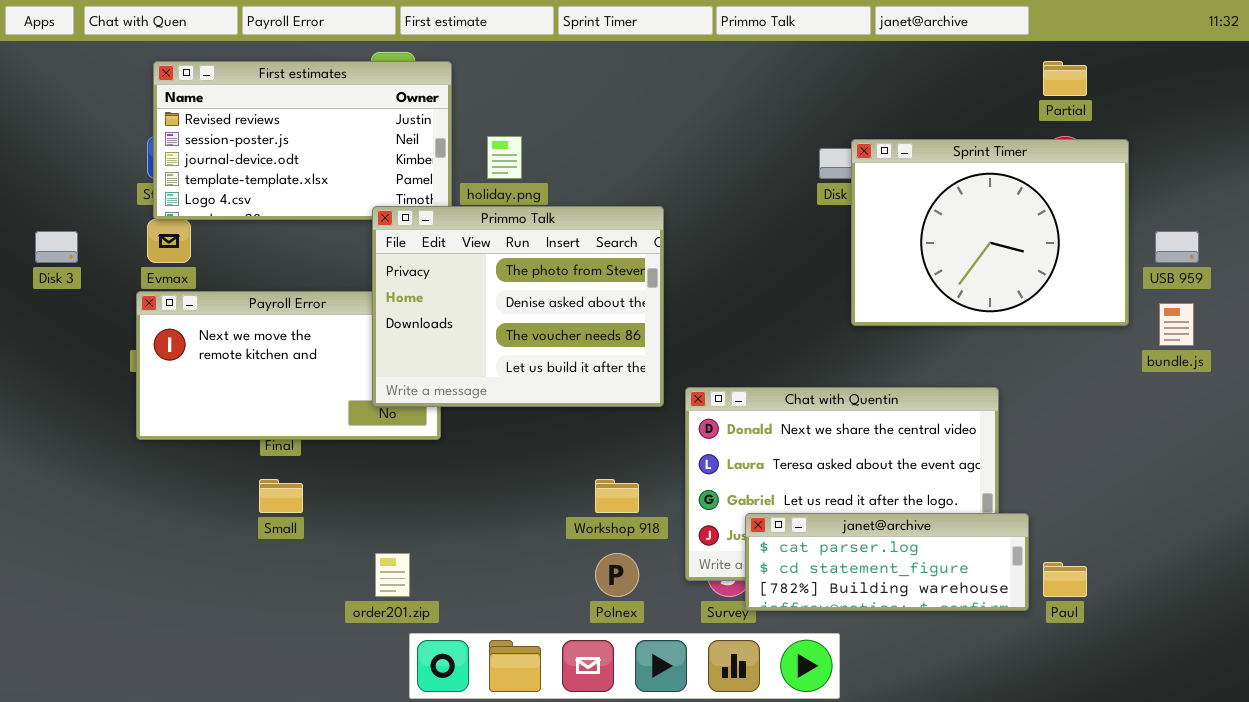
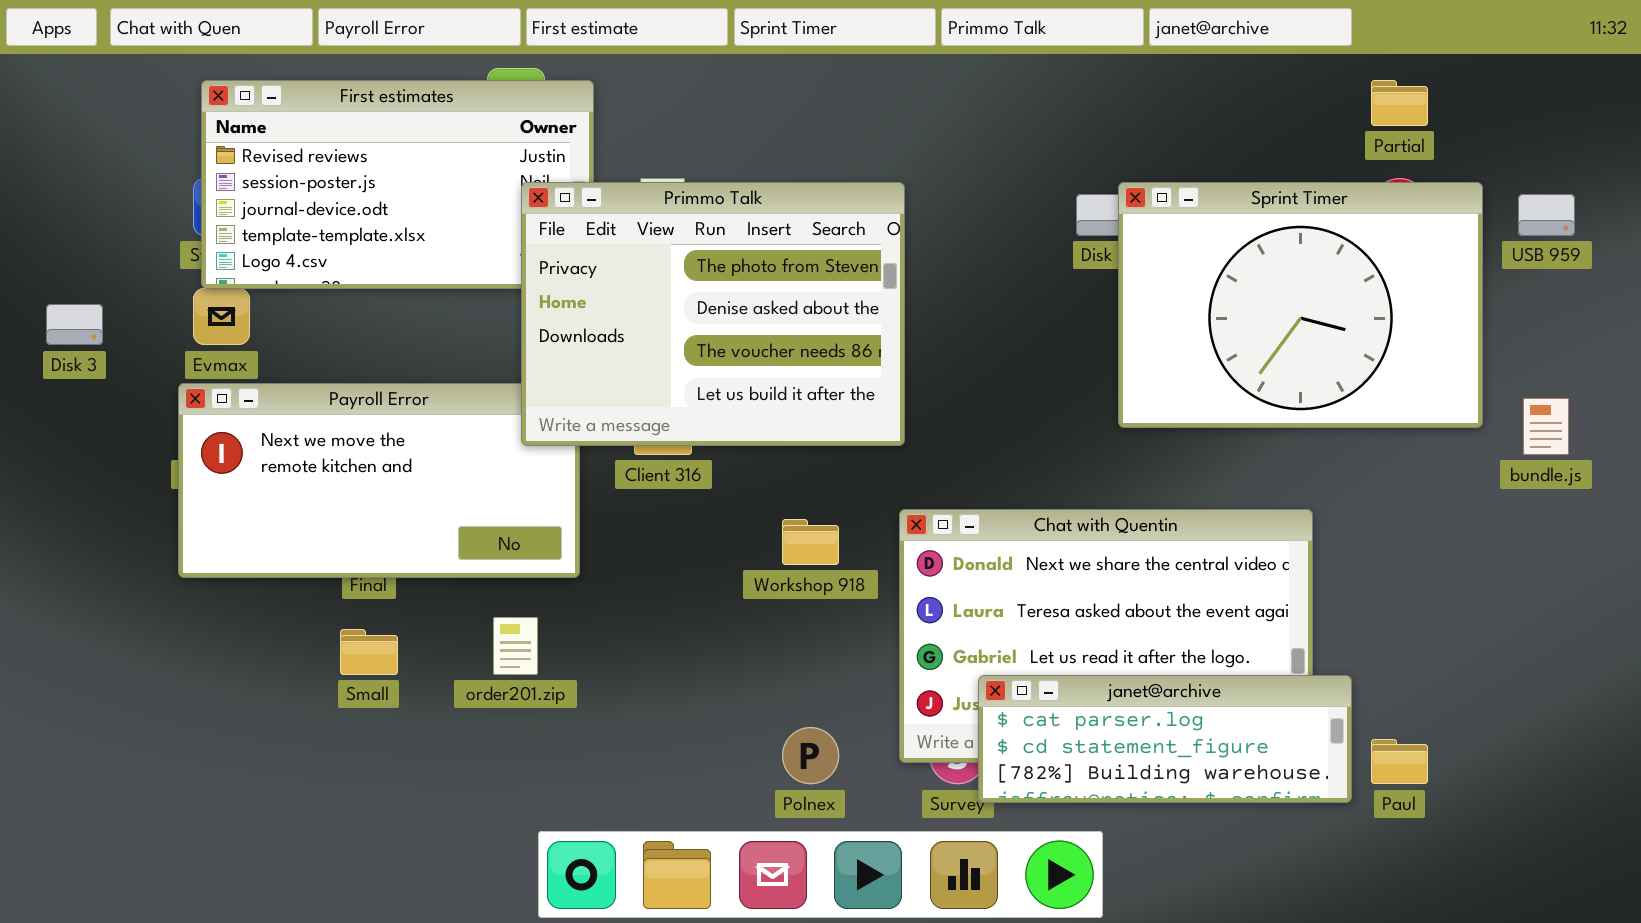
Primmo Talk: [372,206,664,407] -> [521,182,905,446], moved
USB 959: [1155,231,1199,263] -> [1518,194,1575,236], moved
Workshop 918: [595,479,639,513] -> [782,519,839,565], moved
order201.zip: [375,553,410,597] -> [493,617,538,675], moved

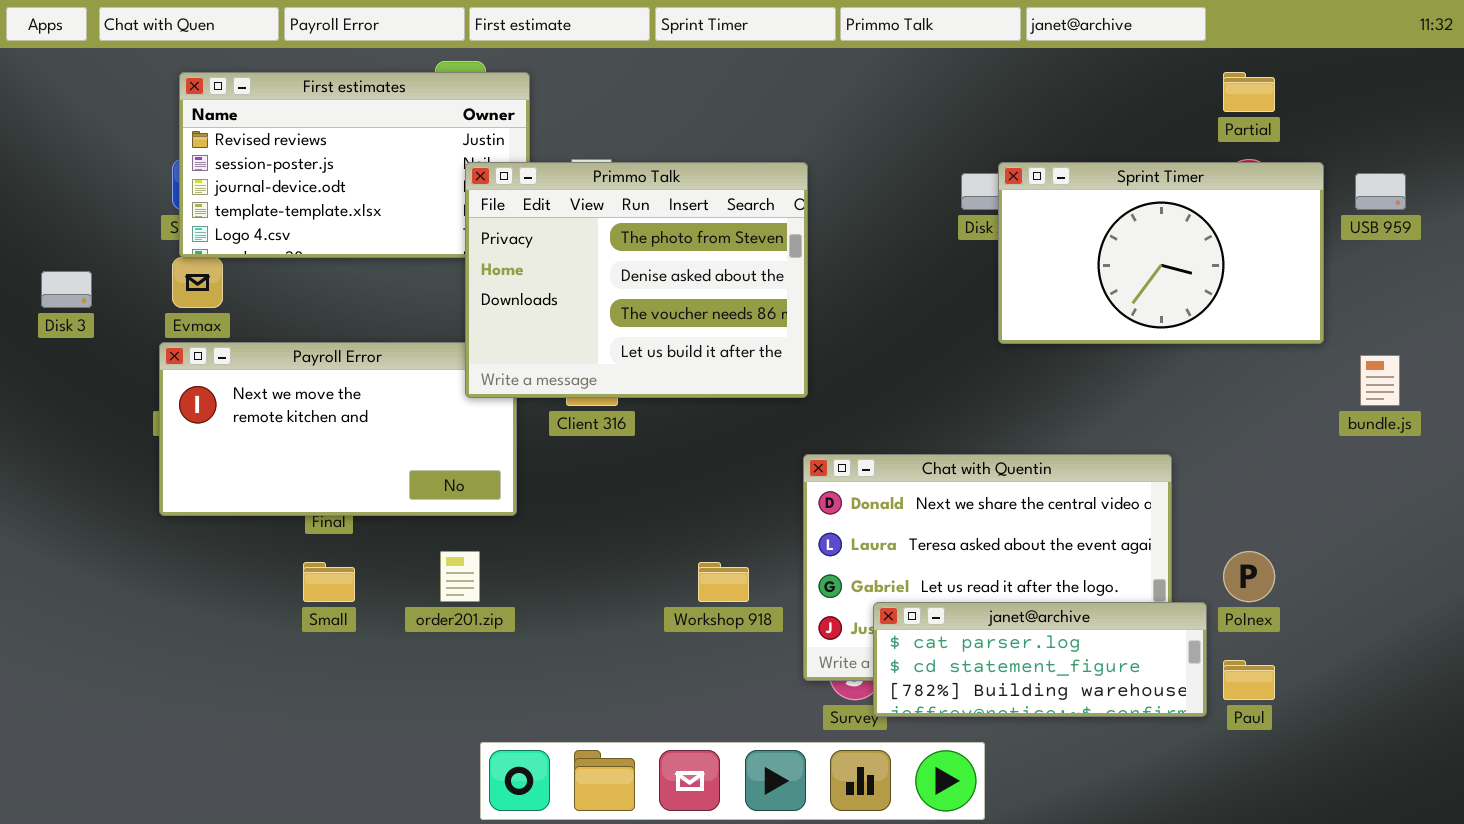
Sprint Timer: [1118,182,1483,428] -> [998,162,1324,344], resized
Workshop 918: [782,519,839,565] -> [698,562,749,602], moved
Polnex: [782,727,839,784] -> [1223,551,1275,602], moved

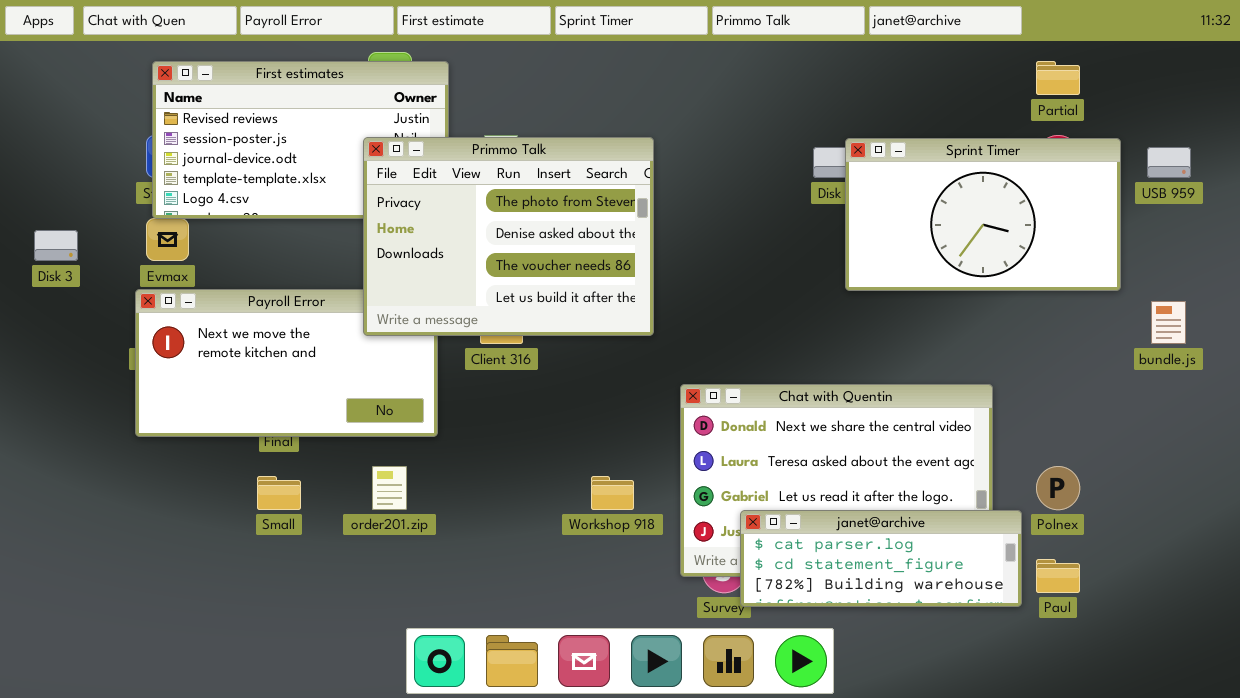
Primmo Talk: [465,162,808,398] -> [363,137,654,336], moved

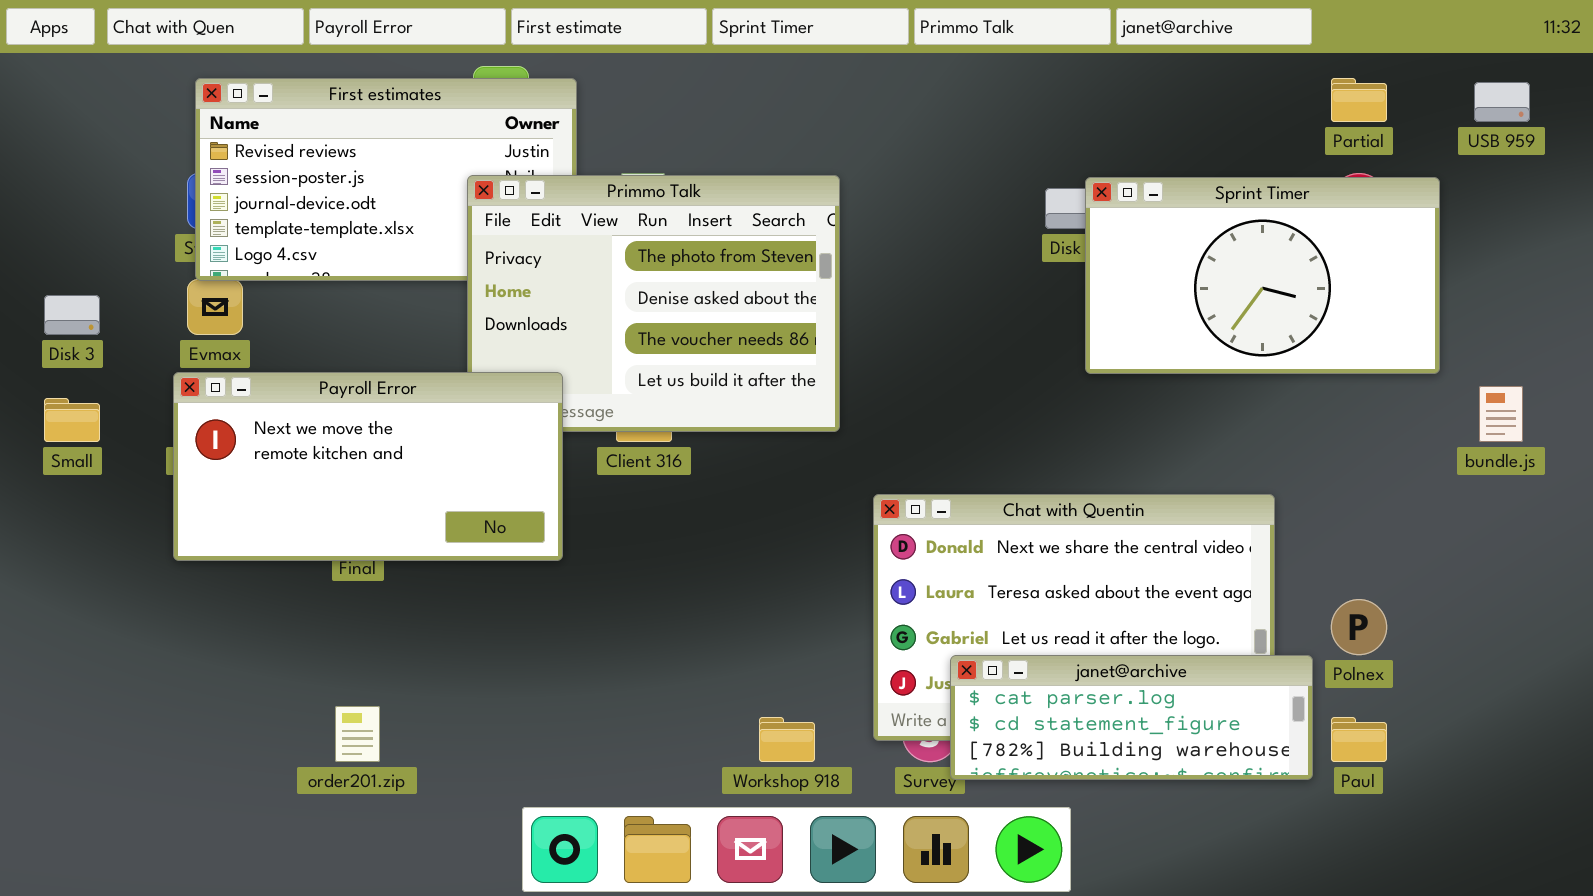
USB 959: [1147,147,1191,178] -> [1474,82,1530,122], moved
Payroll Error: [135,289,438,437] -> [173,372,563,561], raised
order201.zip: [372,466,407,510] -> [335,706,380,762], moved
Small: [257,476,301,510] -> [44,398,100,442], moved
Workshop 918: [591,476,634,510] -> [759,717,815,762], moved

